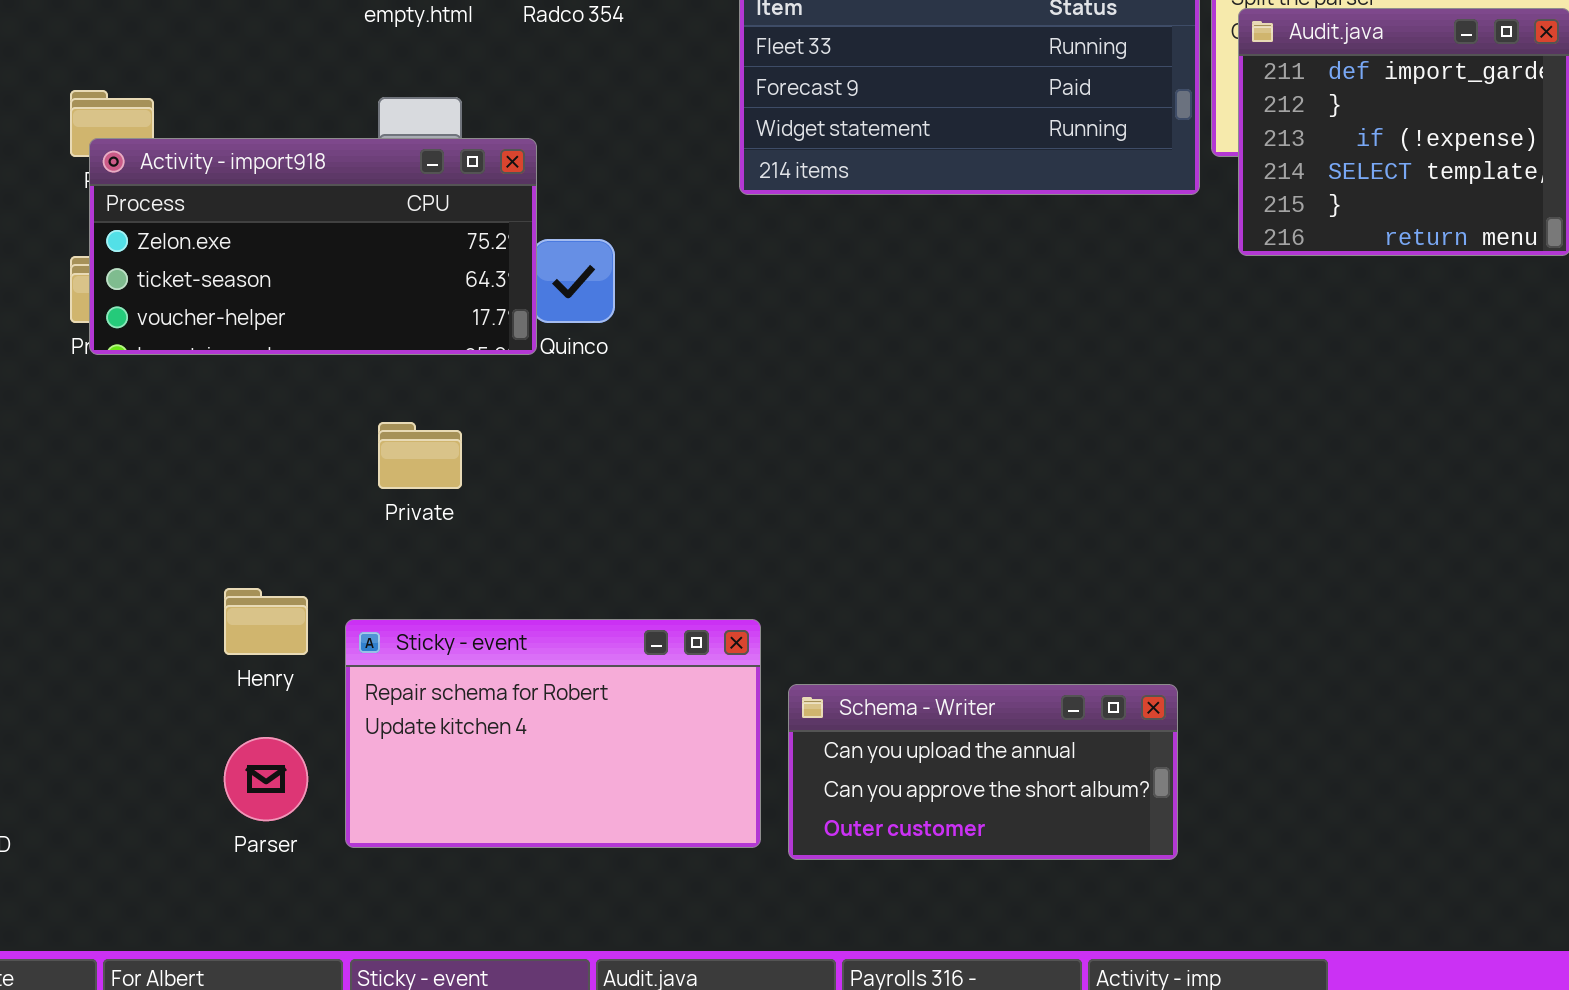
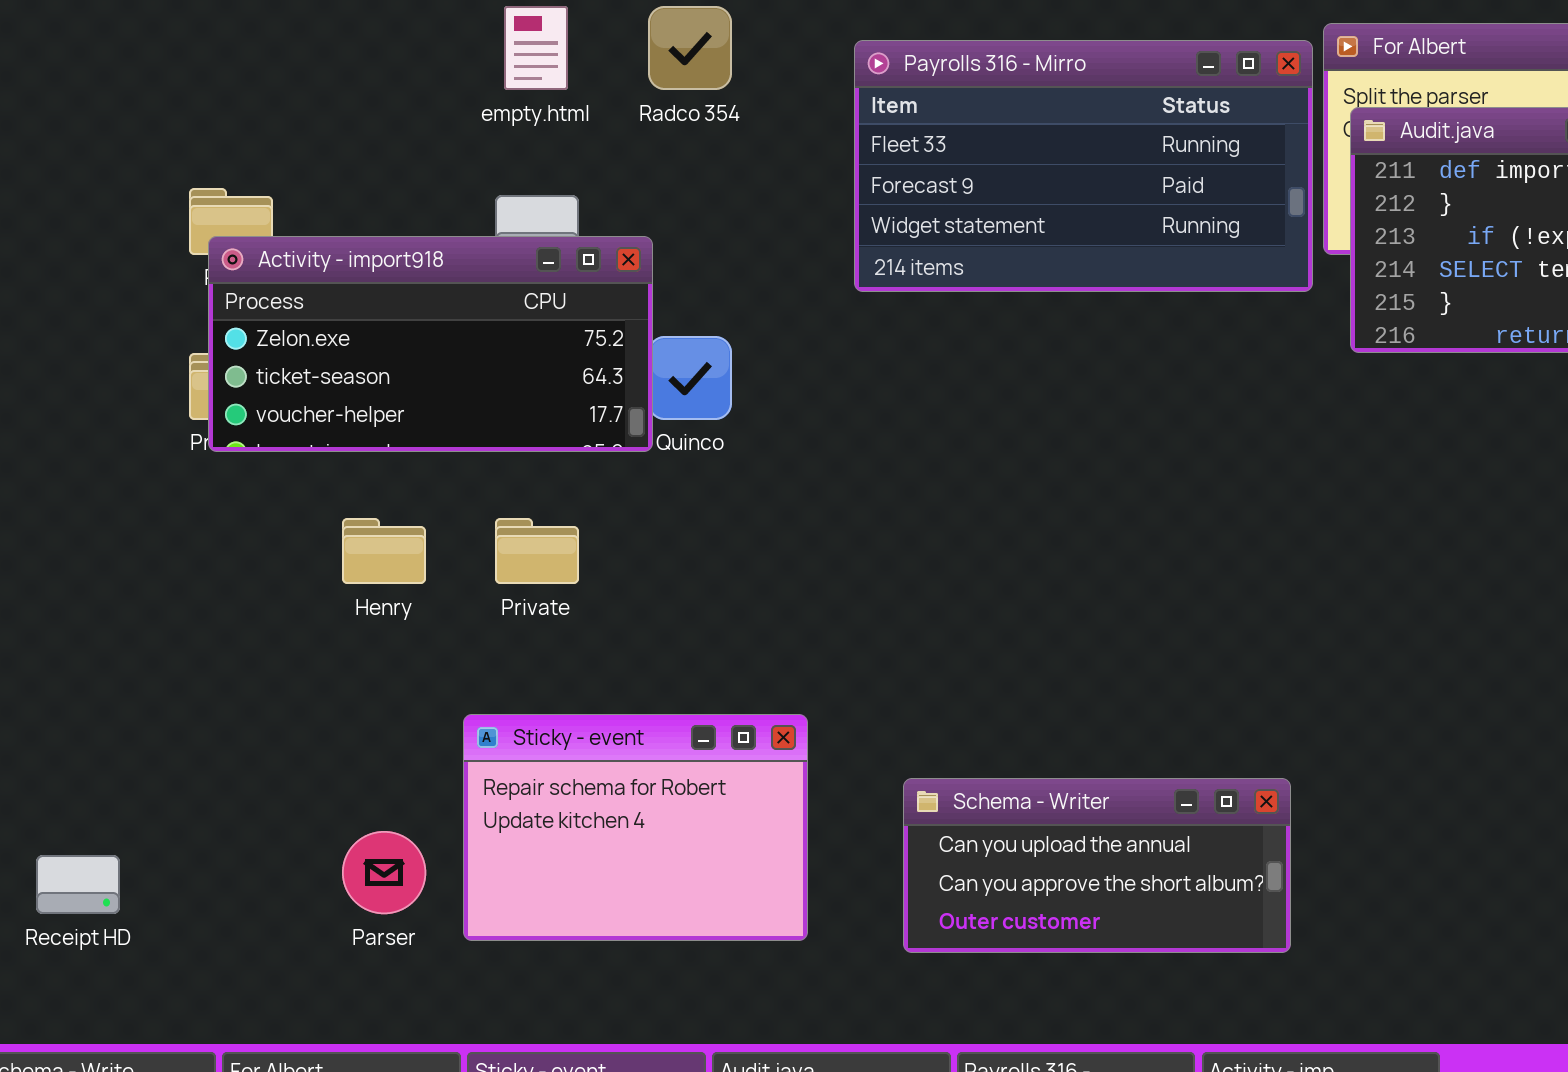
Henry: [224,588,308,655] -> [342,518,426,584], moved
Sticky - event: [345,619,761,848] -> [463,714,808,941], resized

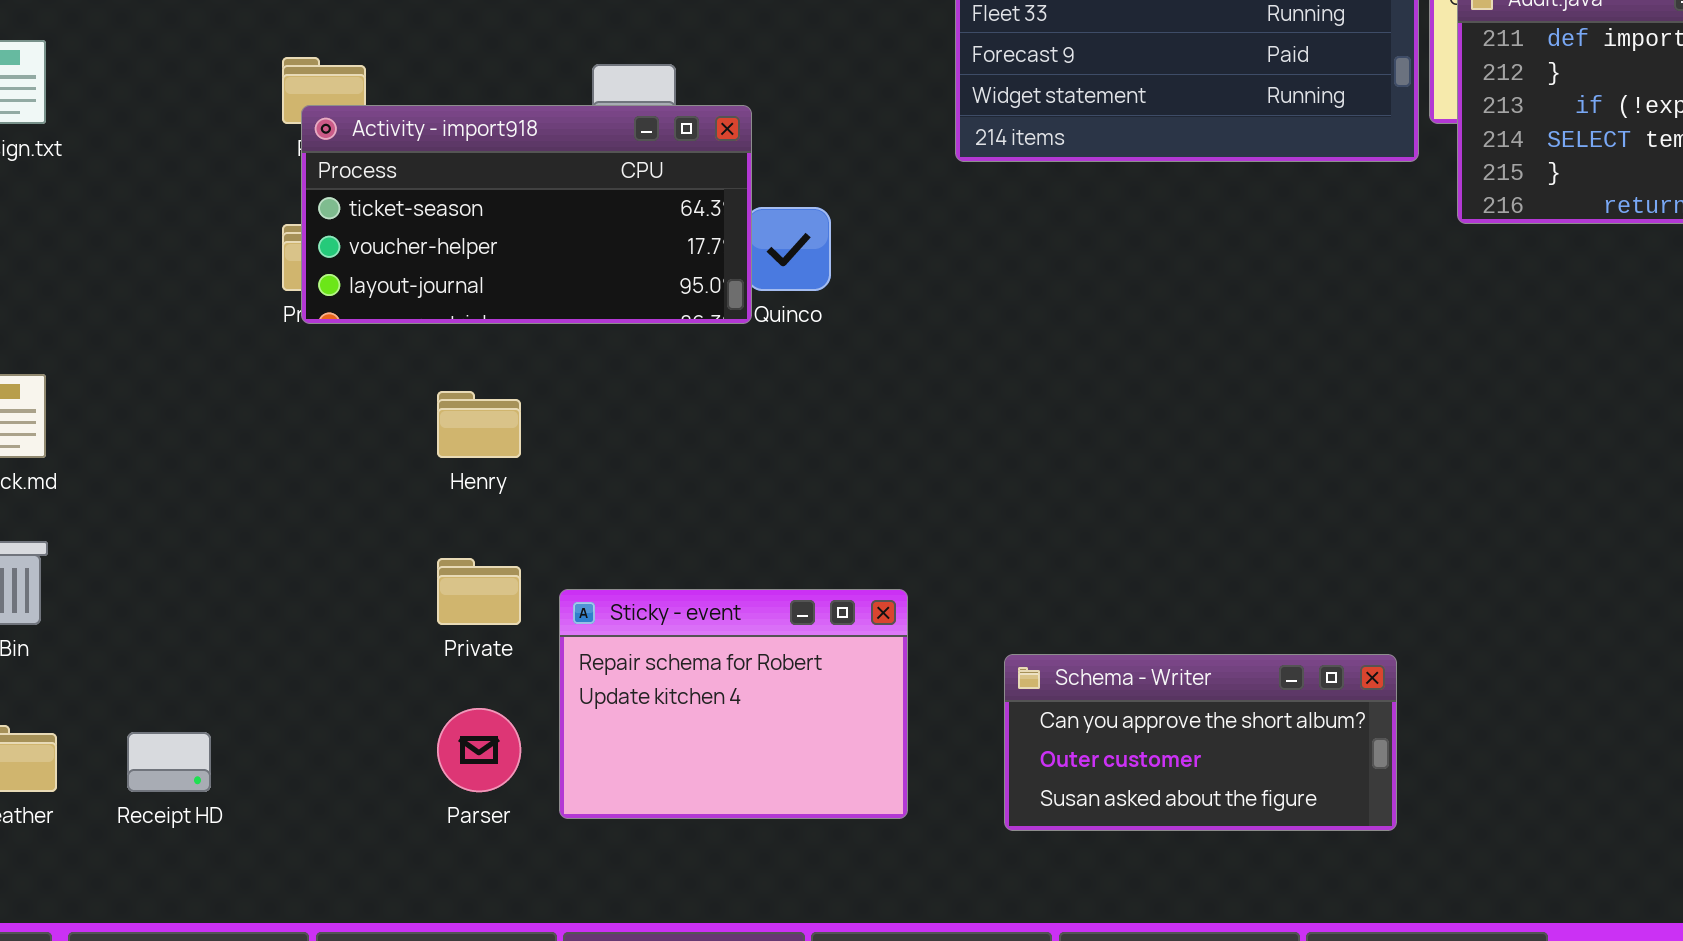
Activity - import918: [208,236,653,452] -> [301,105,752,324], scrolled down 1 row
Private: [495,518,579,584] -> [437,558,521,625], moved
Schema - Writer: [903,778,1291,953] -> [1004,654,1397,831], scrolled down 1 row

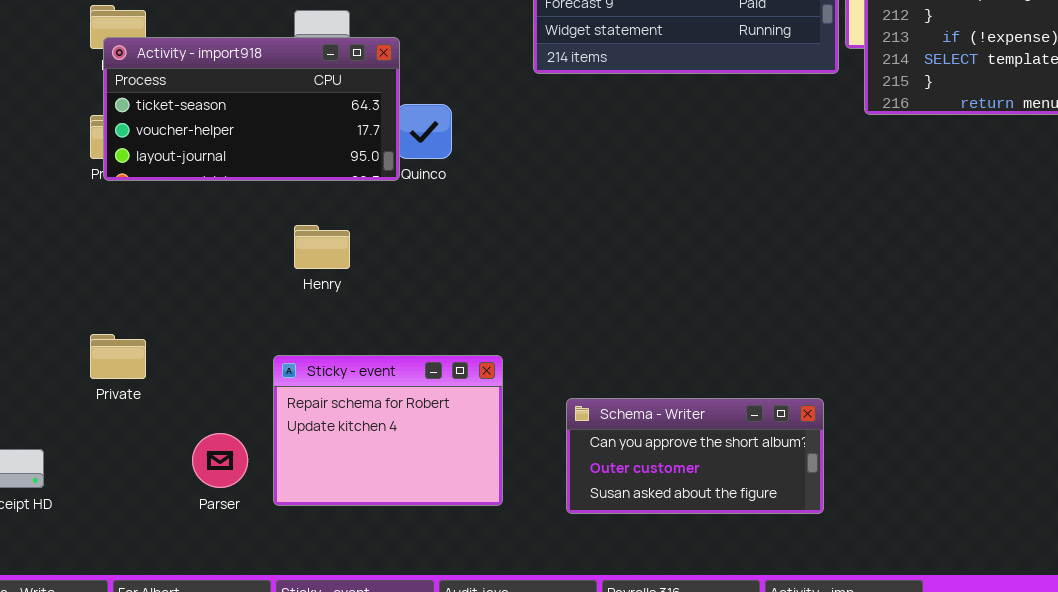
Henry: [437,391,521,458] -> [294,225,350,269], moved
Private: [437,558,521,625] -> [90,334,146,379], moved

